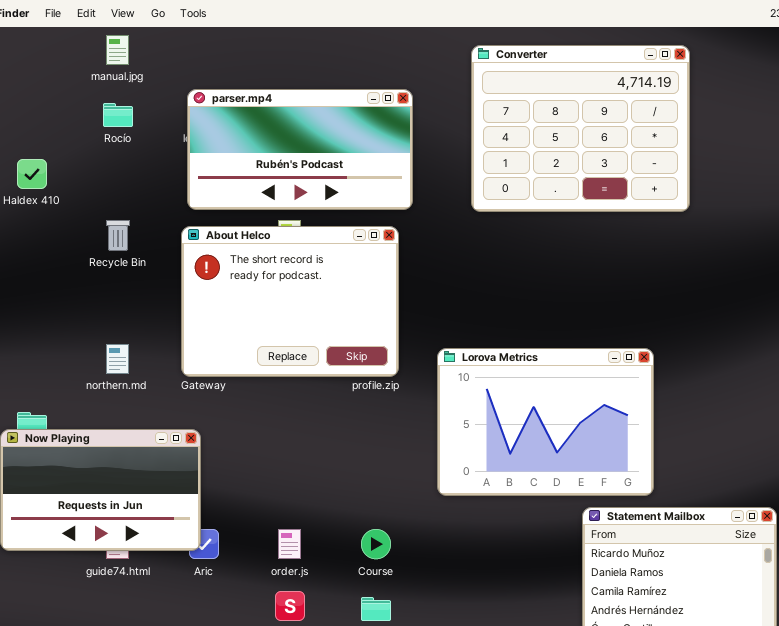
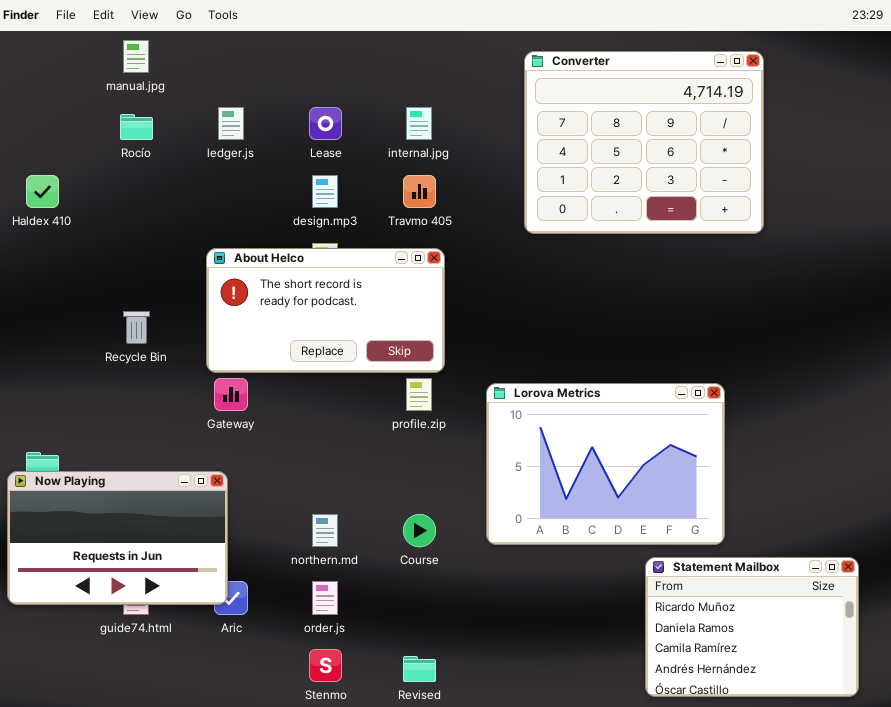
parser.mp4: [187,89,413,210] -> none, closed
Recycle Bin: [106,220,130,251] -> [123,311,150,344], moved
About Helco: [181,226,399,377] -> [206,248,445,373], resized
northern.md: [106,344,129,374] -> [312,514,338,547], moved
Course: [361,529,391,559] -> [403,514,436,547], moved

